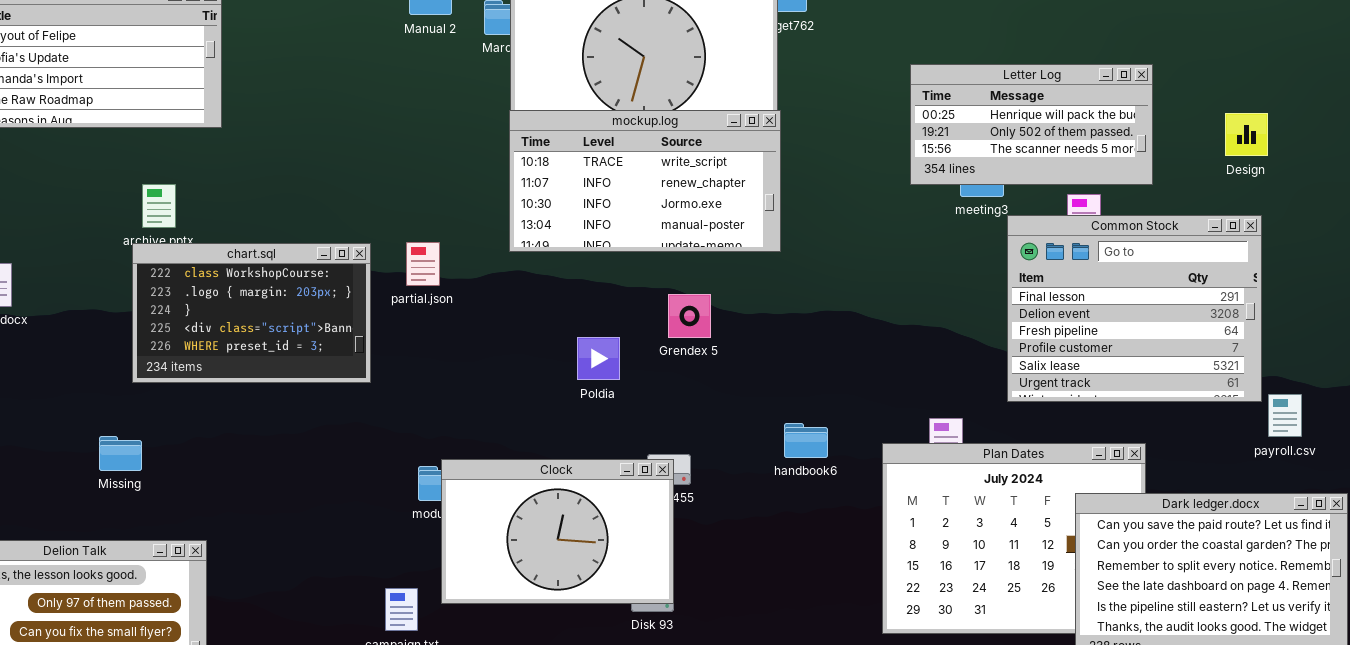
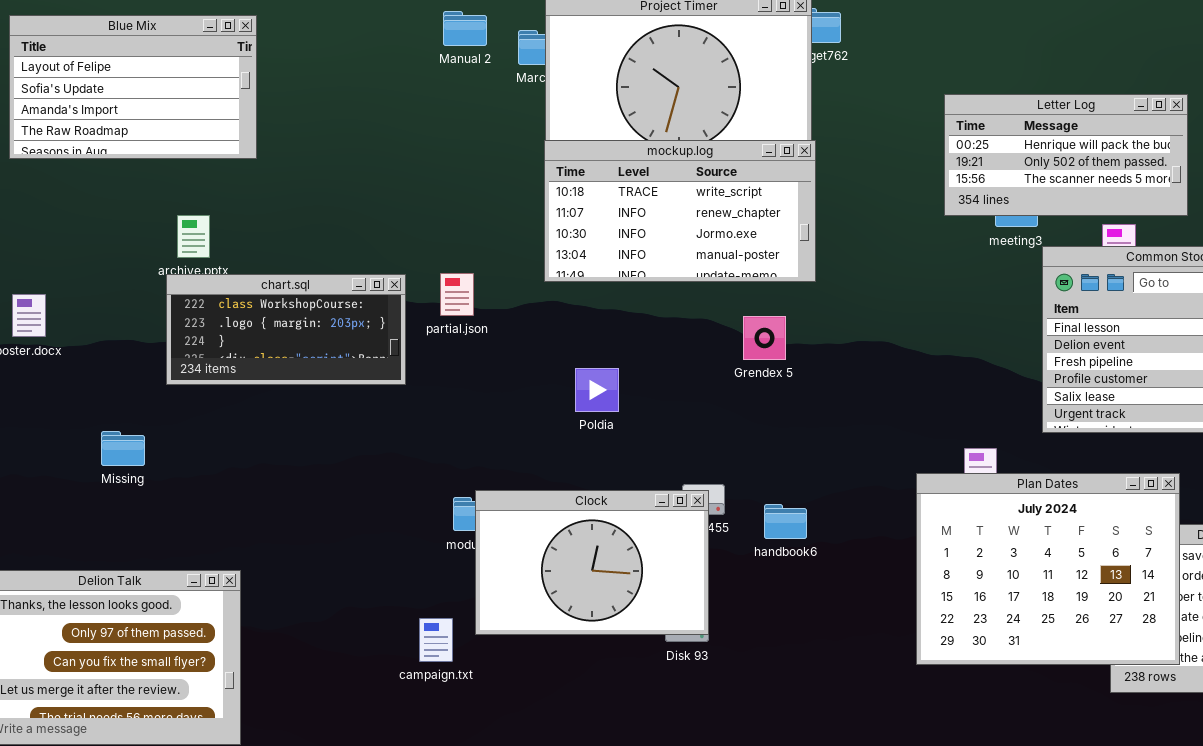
chart.sql: [132,243,371,383] -> [166,274,406,385], resized
Grendex 5: [668,294,711,338] -> [743,316,786,360], moved
Poldia: [577,337,620,380] -> [575,368,619,412], moved
handbook6: [784,423,828,458] -> [764,504,807,539], moved
Missing: [99,436,142,471] -> [101,431,145,466], moved
Plan Dates: [882,443,1146,634] -> [916,473,1180,665], raised

